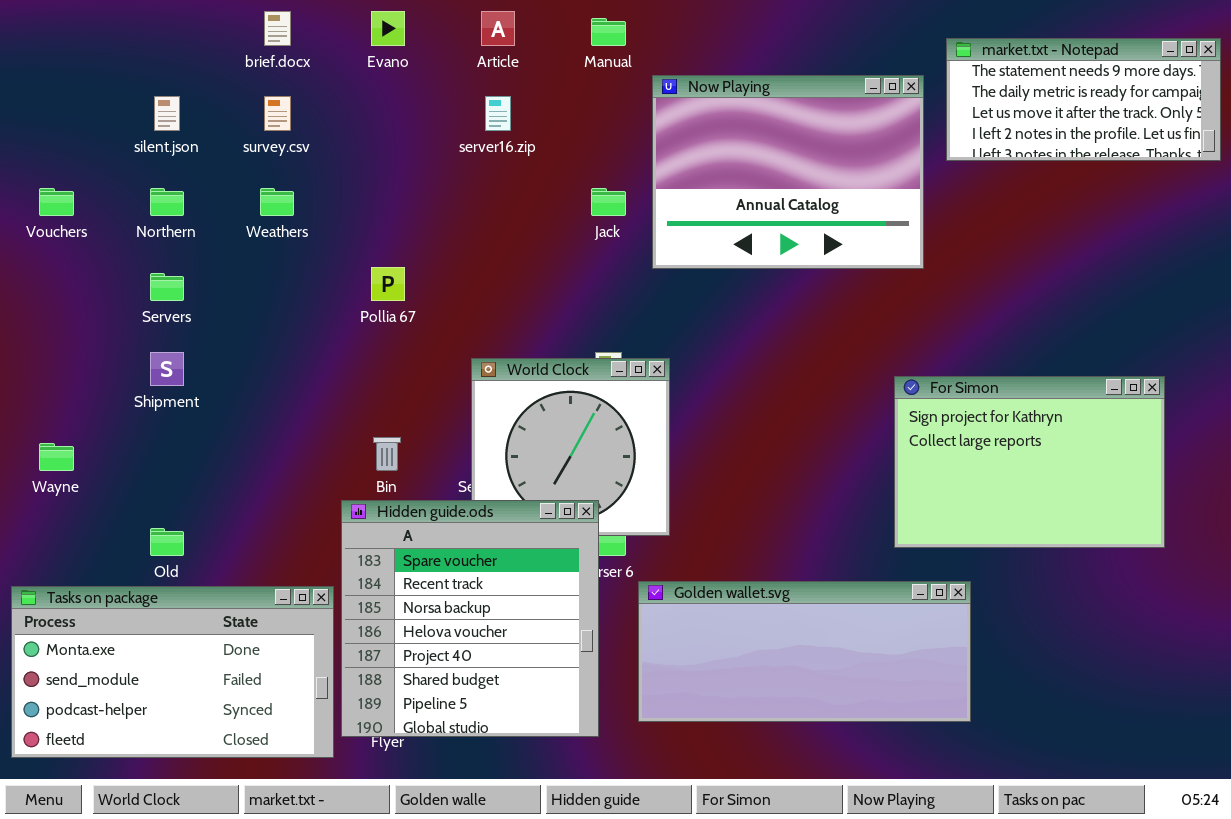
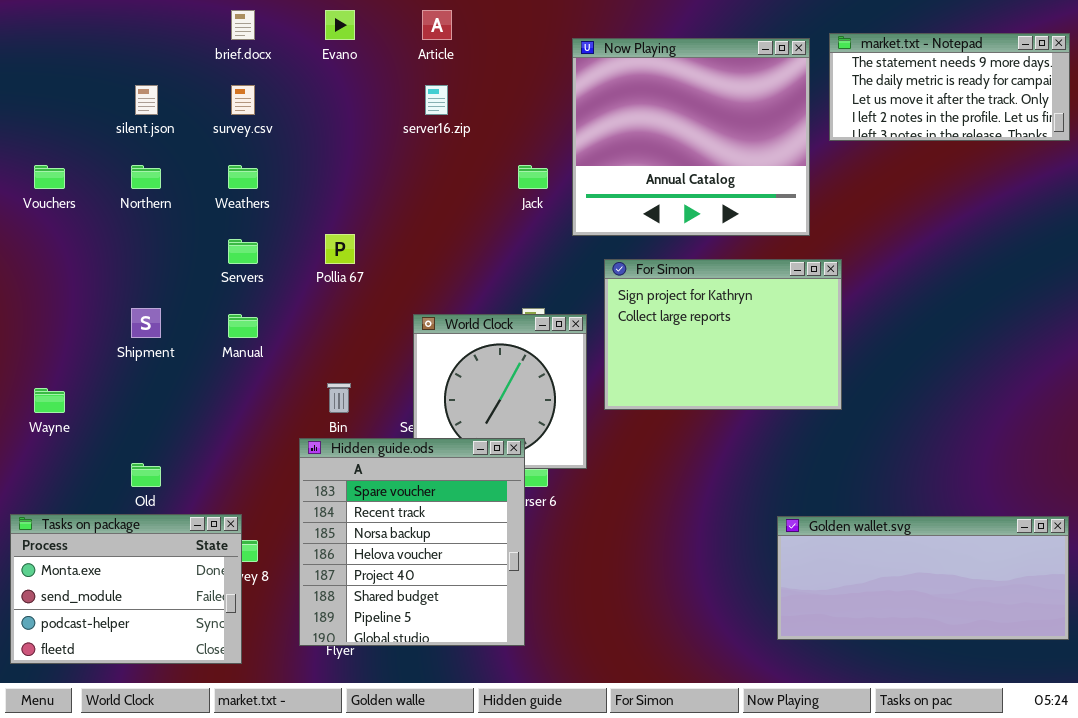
Manual: [591,18,626,46] -> [228,314,258,338], moved
Now Playing: [652,75,924,269] -> [572,38,810,236], resized
Servers: [150,273,184,301] -> [228,239,258,264], moved
For Simon: [894,376,1165,548] -> [604,259,842,410], moved
Golden wallet.svg: [638,581,971,722] -> [777,516,1069,640], moved
Tasks on package: [11,586,334,758] -> [10,514,242,664], resized

